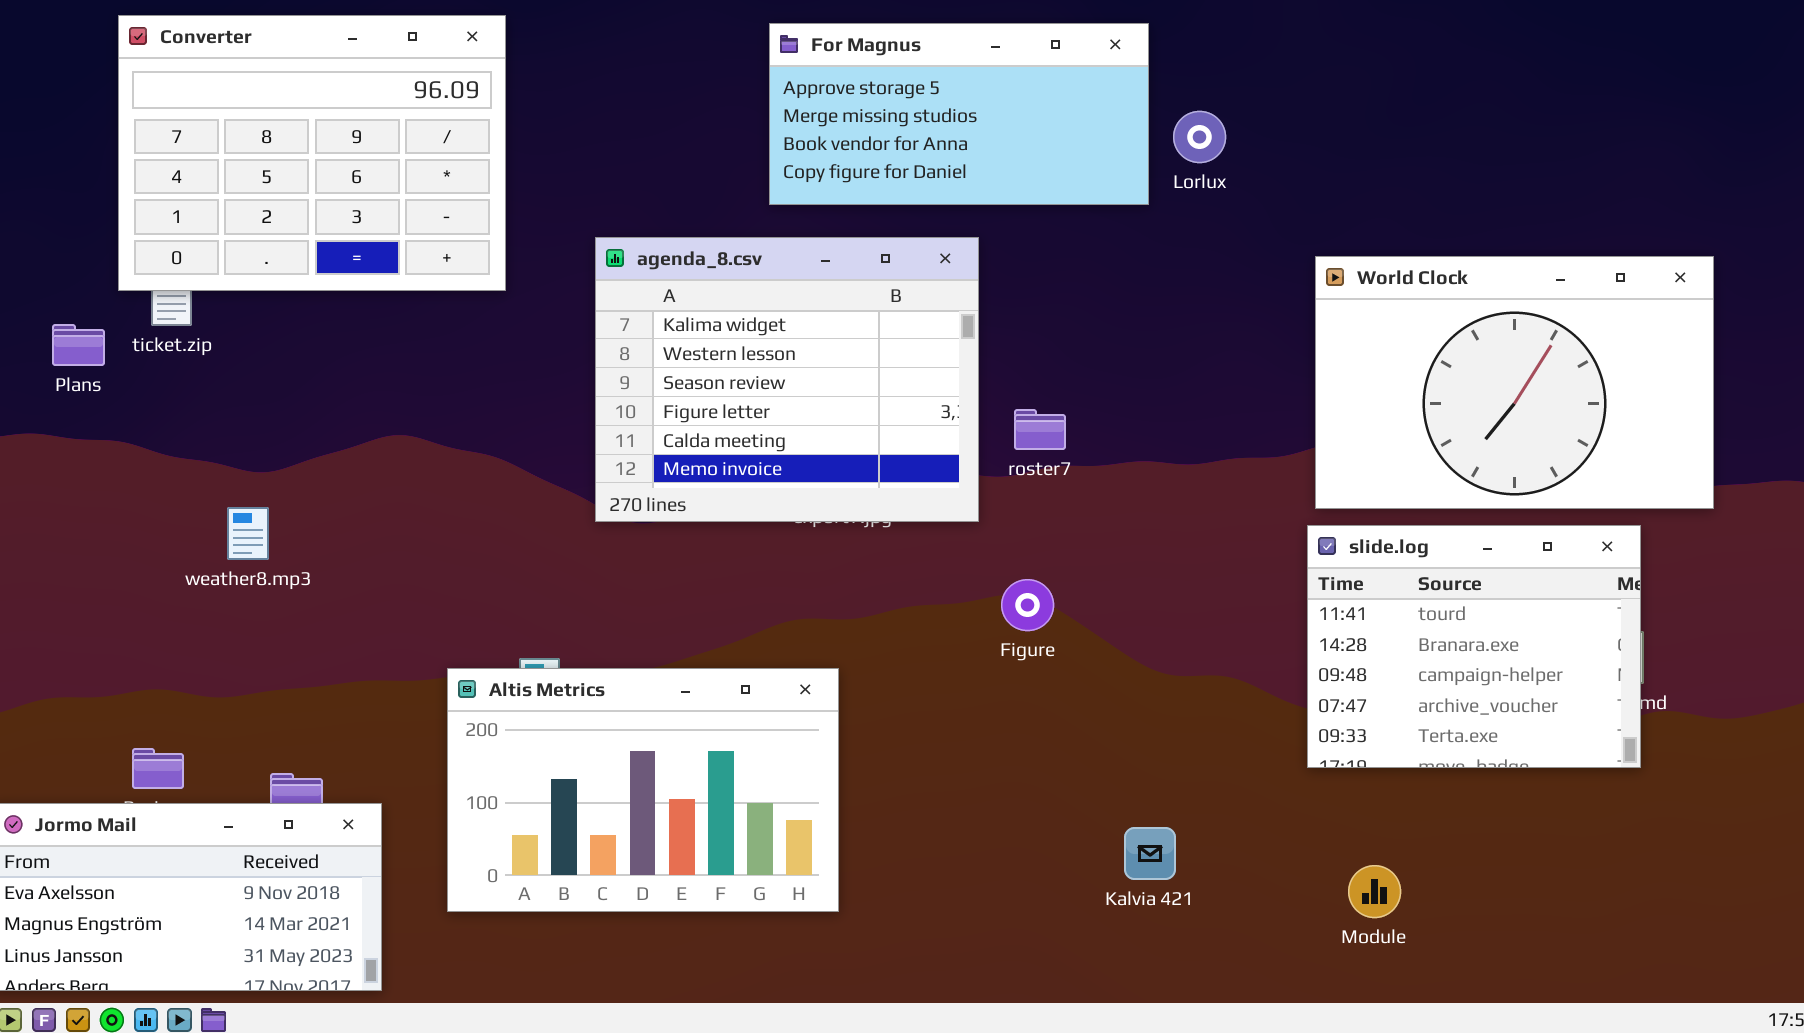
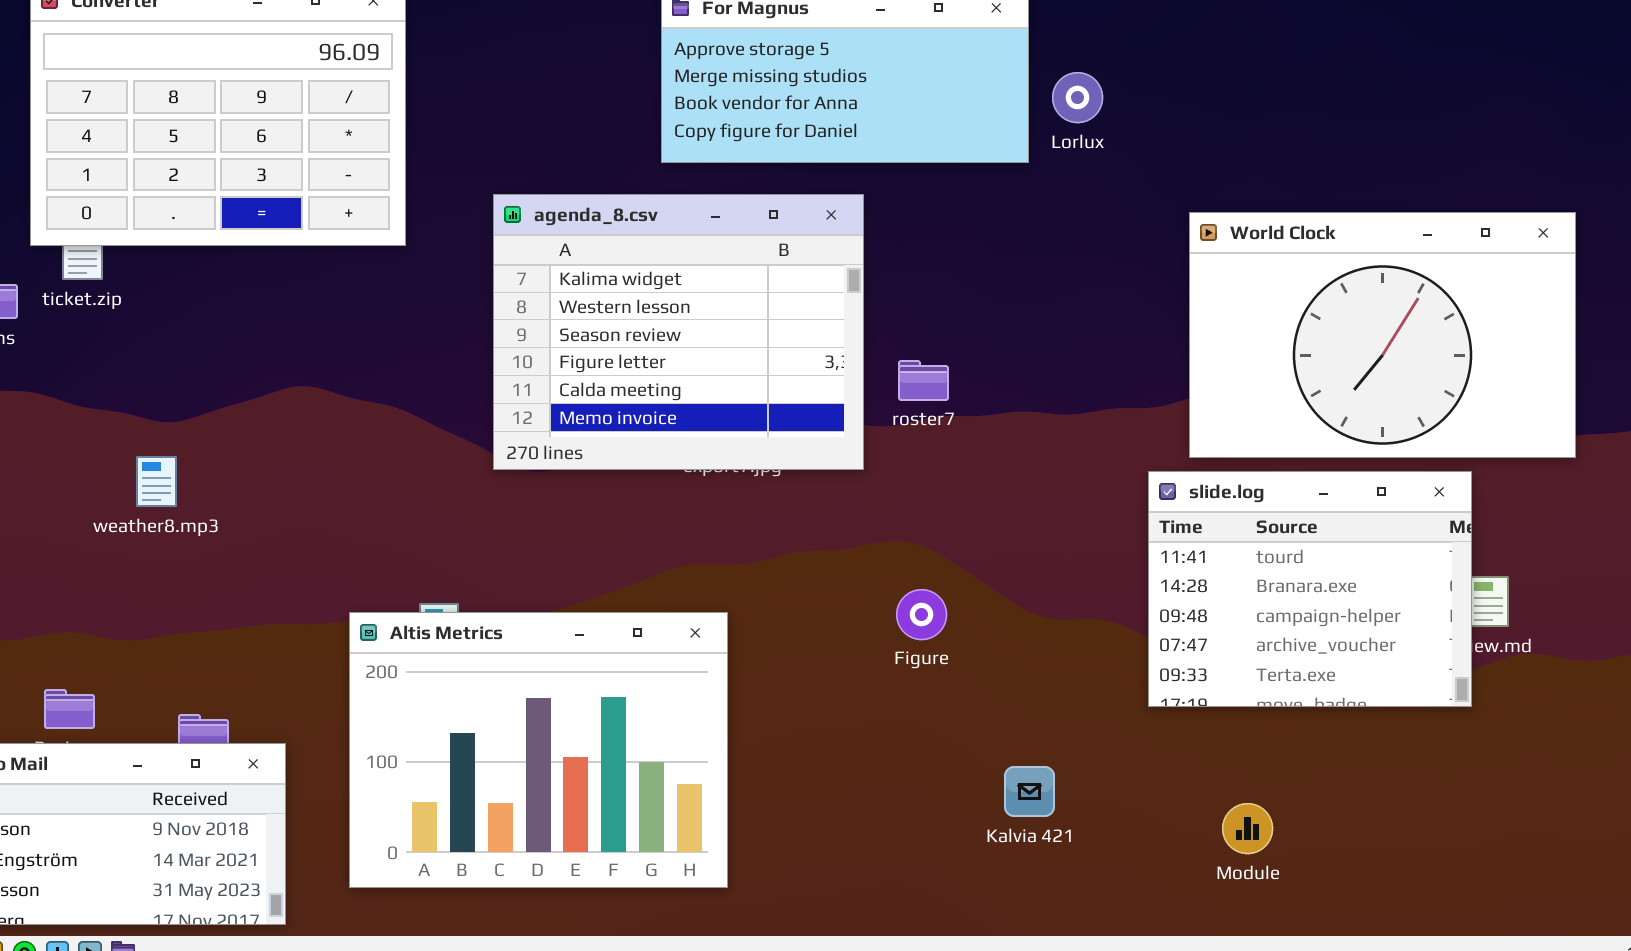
slide.log: [1307,525,1641,768] -> [1148,471,1472,707], moved
Figure: [1001,579,1054,631] -> [896,589,947,640], moved
Altis Metrics: [447,668,839,912] -> [349,612,728,888], resized

